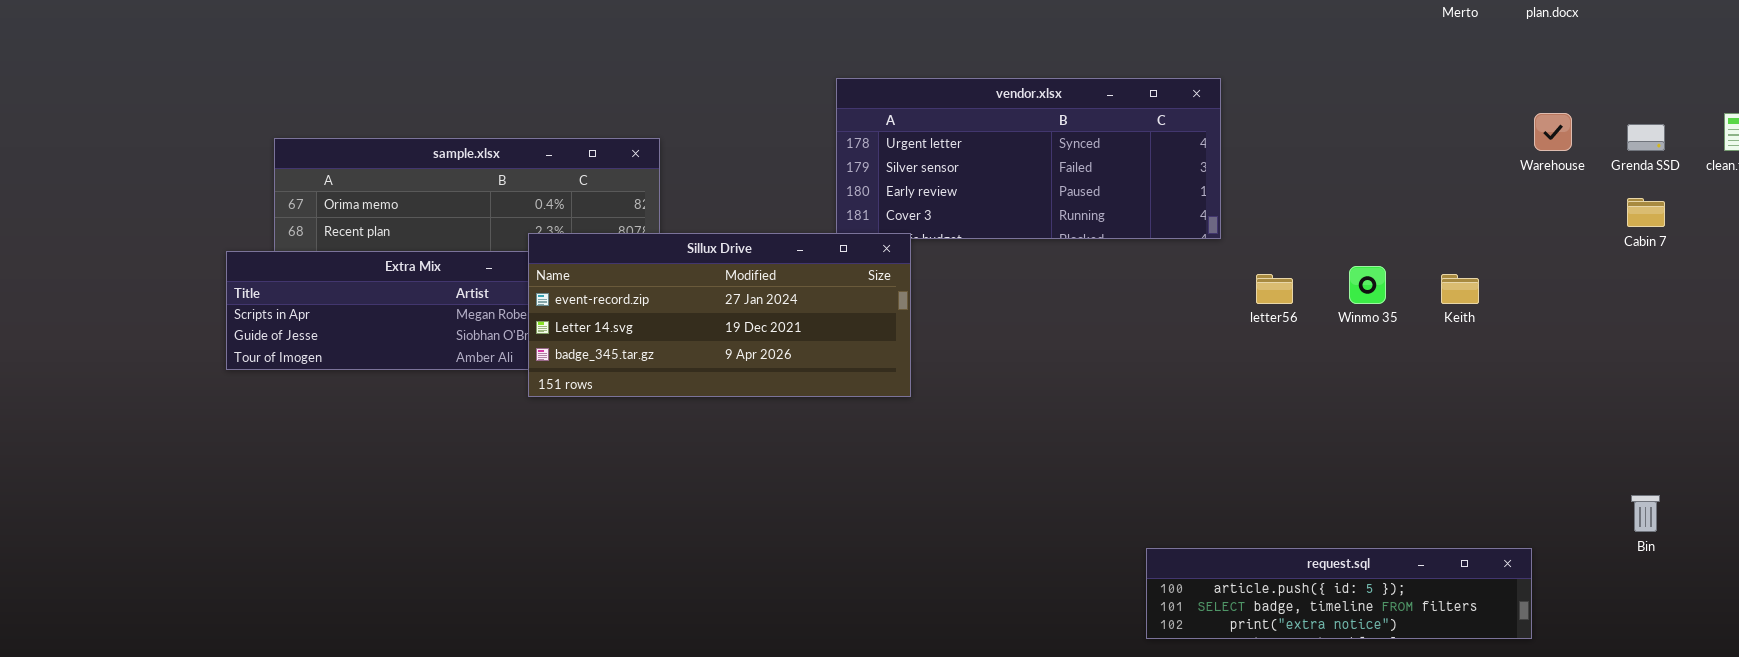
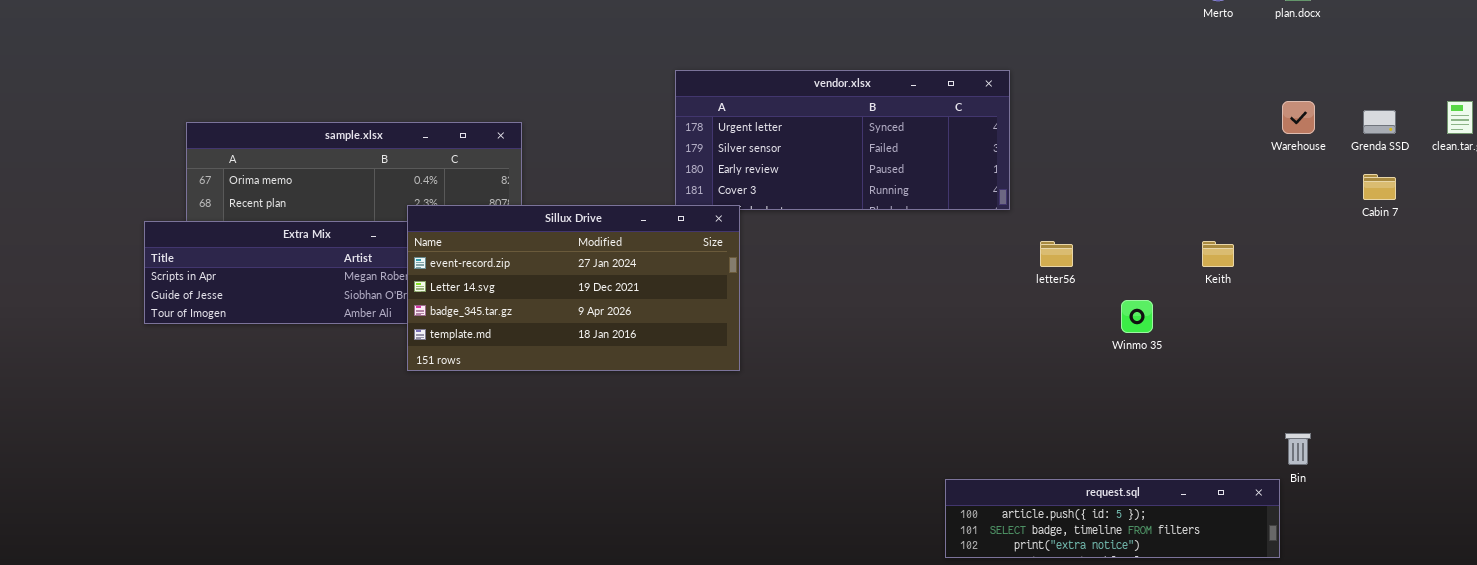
Sillux Drive: [528,233,911,397] -> [407,205,740,371], resized
Winmo 35: [1349,266,1386,304] -> [1121,300,1153,333], moved
Bin: [1631,495,1660,532] -> [1285,433,1311,465], moved

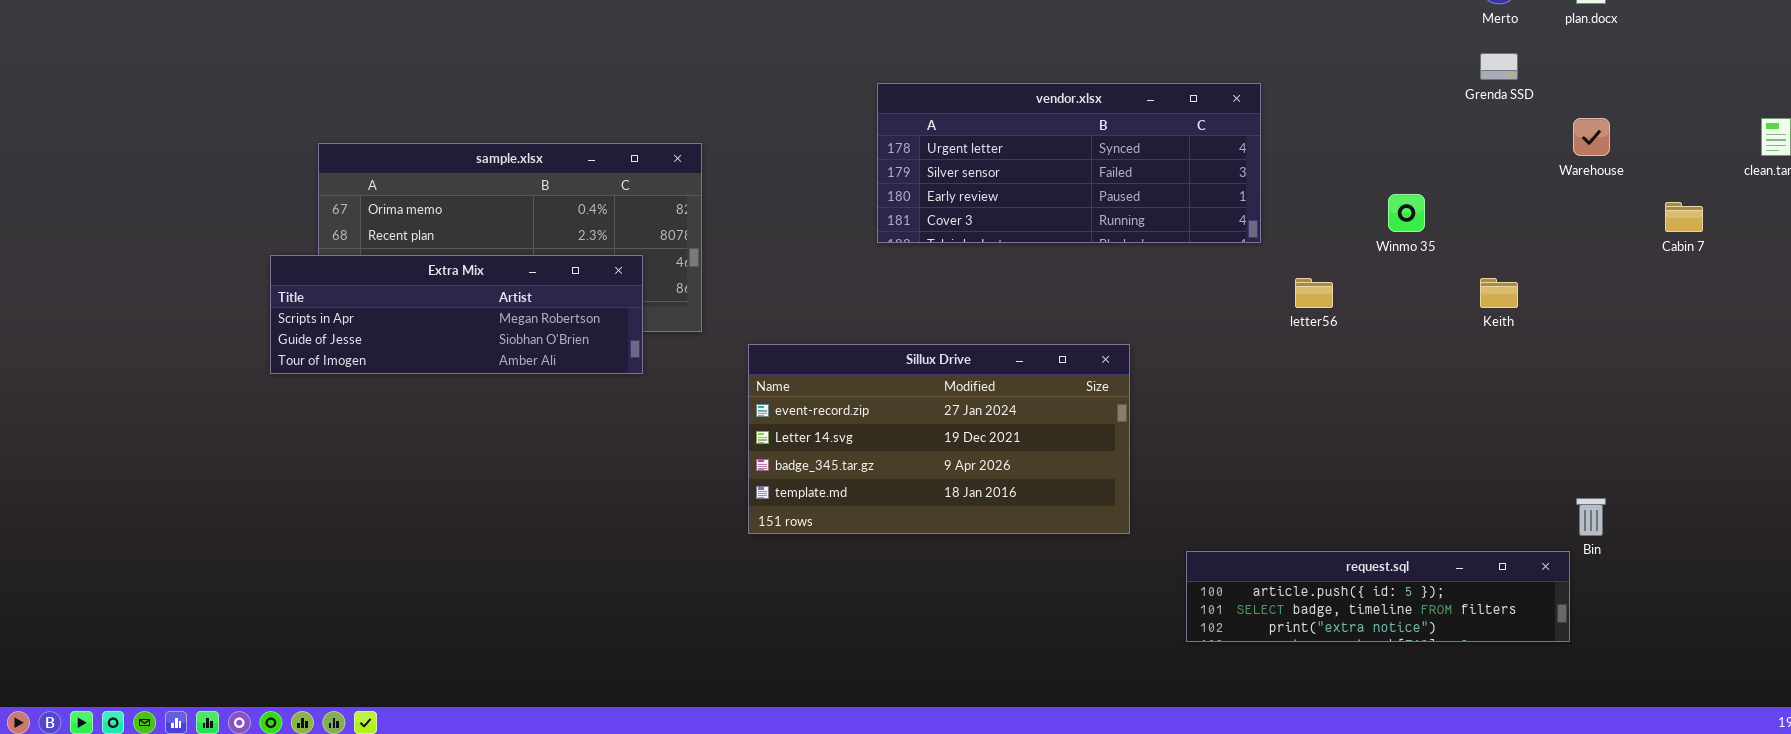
Grenda SSD: [1363,110,1396,134] -> [1480,53,1518,80], moved
Sillux Drive: [407,205,740,371] -> [748,344,1130,534], moved
Winmo 35: [1121,300,1153,333] -> [1388,194,1425,232], moved

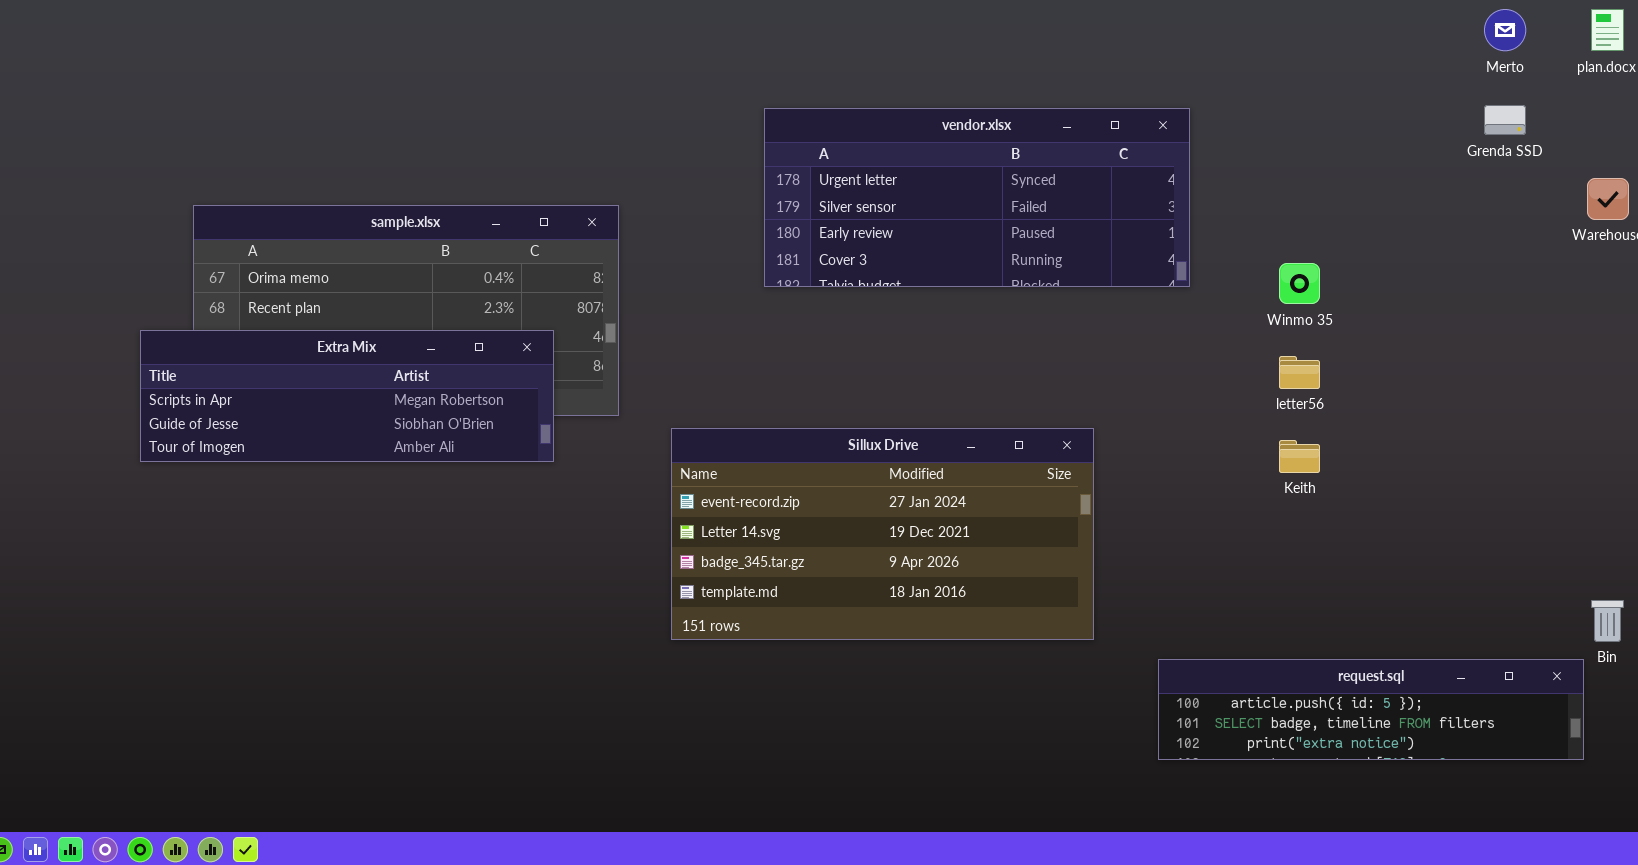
vendor.xlsx: [877,83,1261,243] -> [764,108,1190,287], moved
Winmo 35: [1388,194,1425,232] -> [1279,263,1320,304], moved
Keith: [1480,278,1518,308] -> [1279,440,1320,473], moved

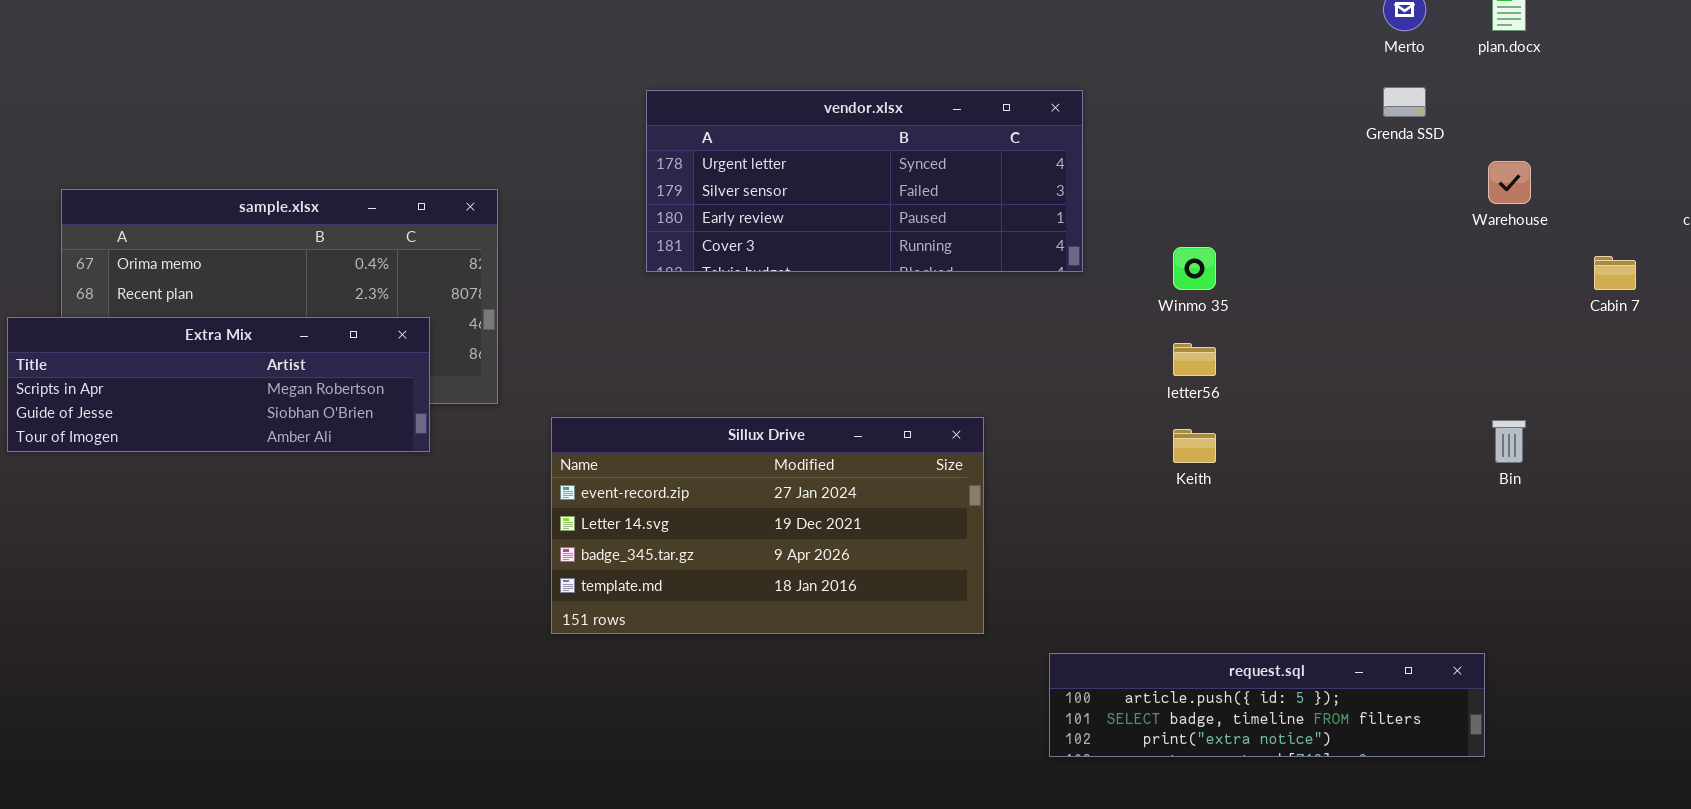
Bin: [1591,600,1624,642] -> [1492,420,1526,463], moved

